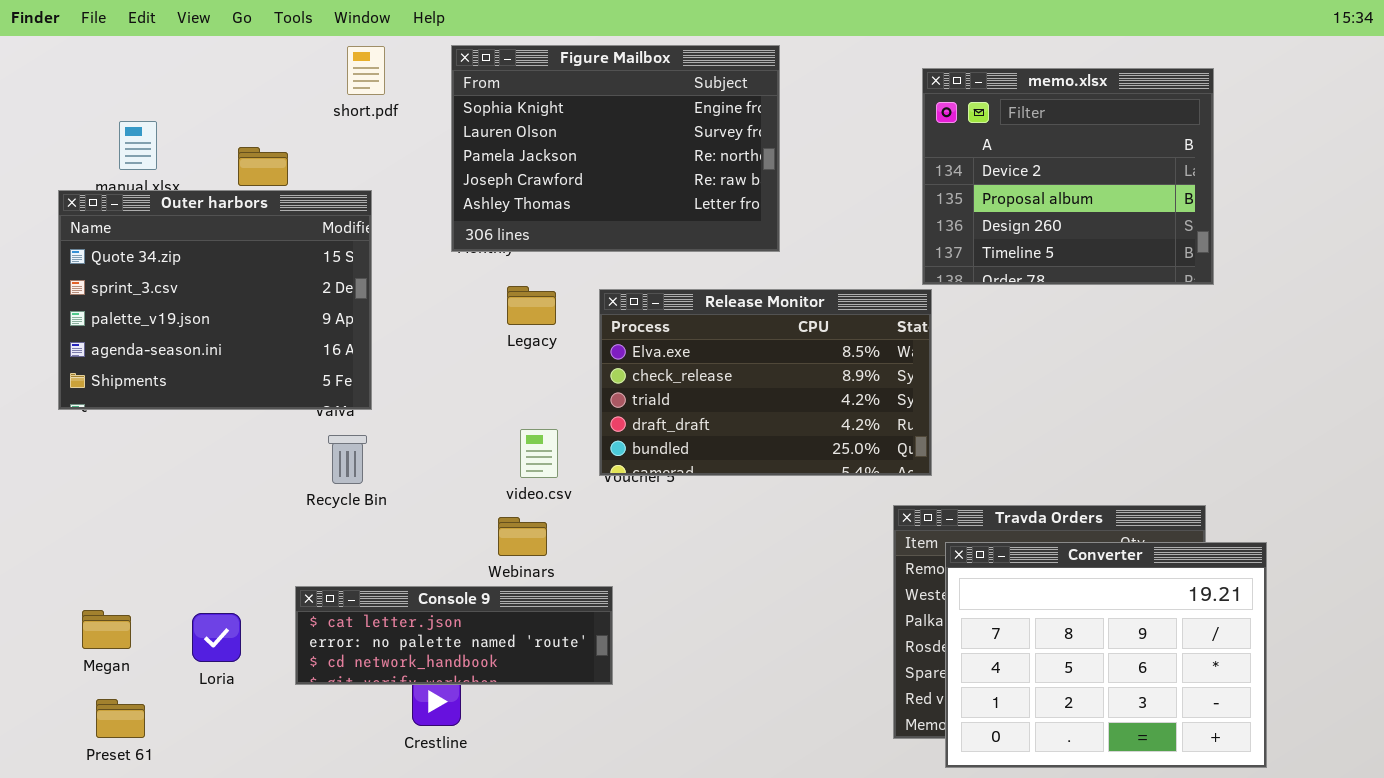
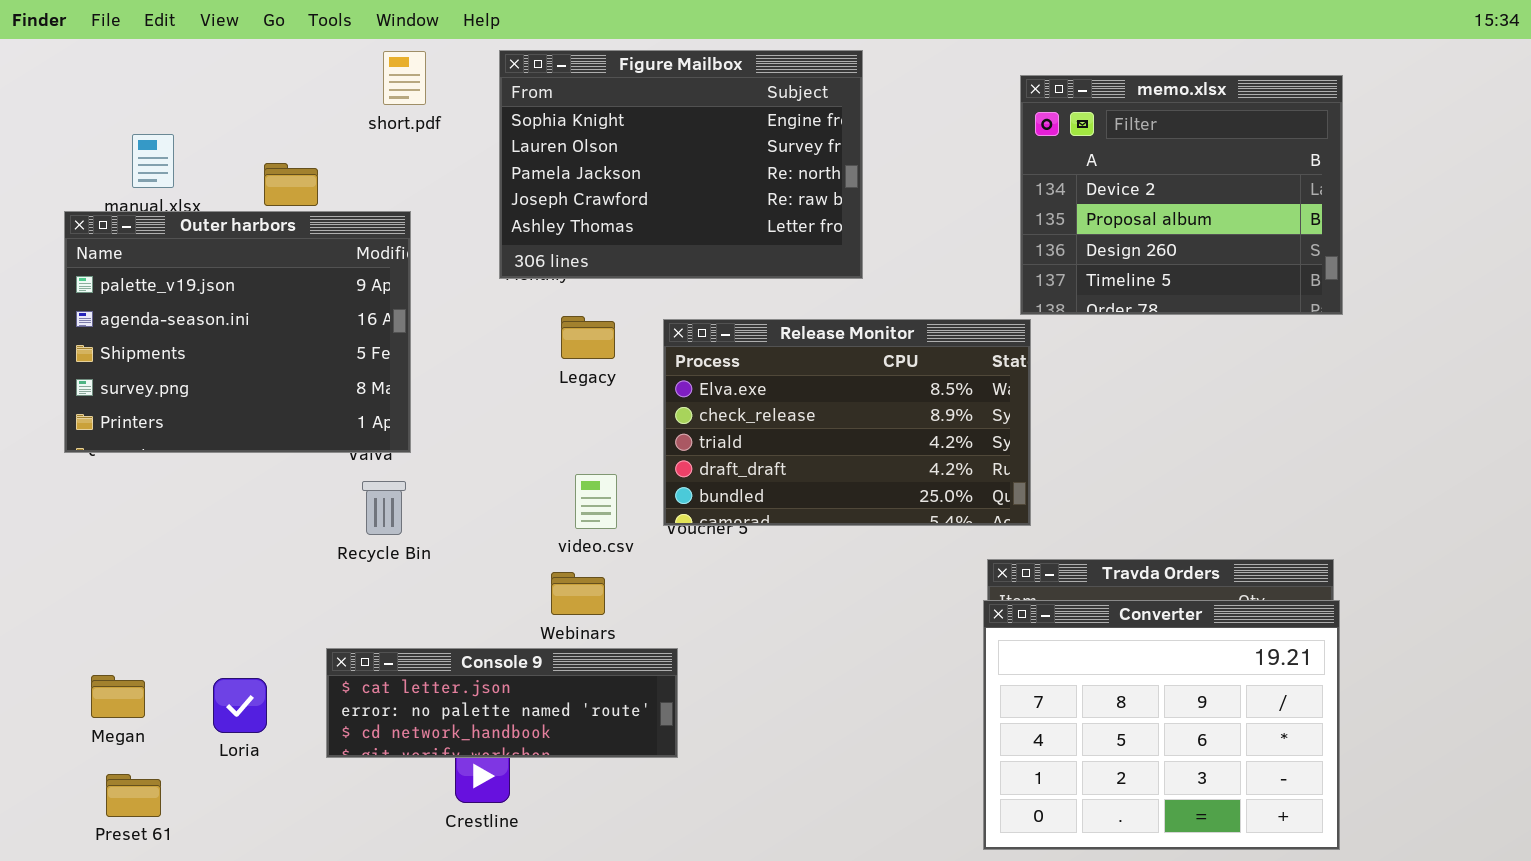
Outer harbors: [58,190,372,410] -> [64,211,411,453], scrolled down 2 rows
Converter: [945,542,1267,768] -> [983,600,1340,850], moved

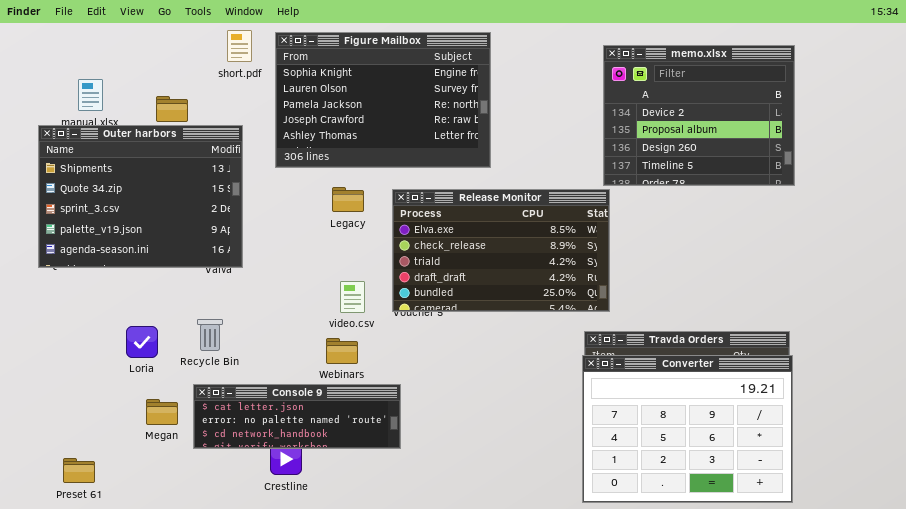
Figure Mailbox: [499,50,863,279] -> [275,32,491,168], moved
Outer harbors: [64,211,411,453] -> [38,125,243,268], scrolled up 3 rows
Recycle Bin: [362,481,406,535] -> [197,319,223,351], moved
Megan: [91,675,145,718] -> [146,399,178,425], moved
Loria: [213,678,267,733] -> [126,326,158,358], moved

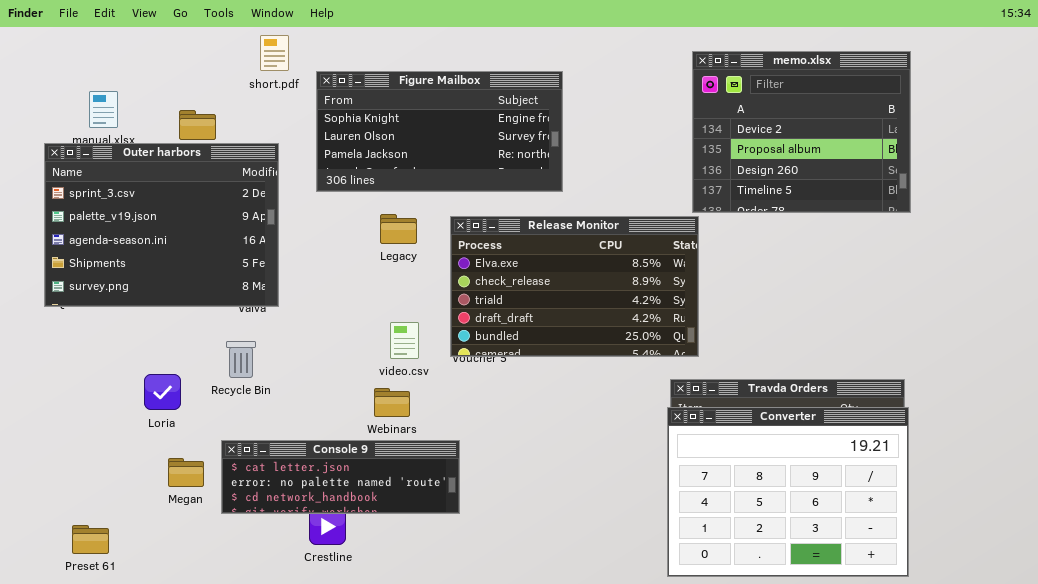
Figure Mailbox: [275,32,491,168] -> [316,71,563,192], resized
Outer harbors: [38,125,243,268] -> [44,143,279,307], scrolled down 2 rows
Recycle Bin: [197,319,223,351] -> [226,341,256,378], moved

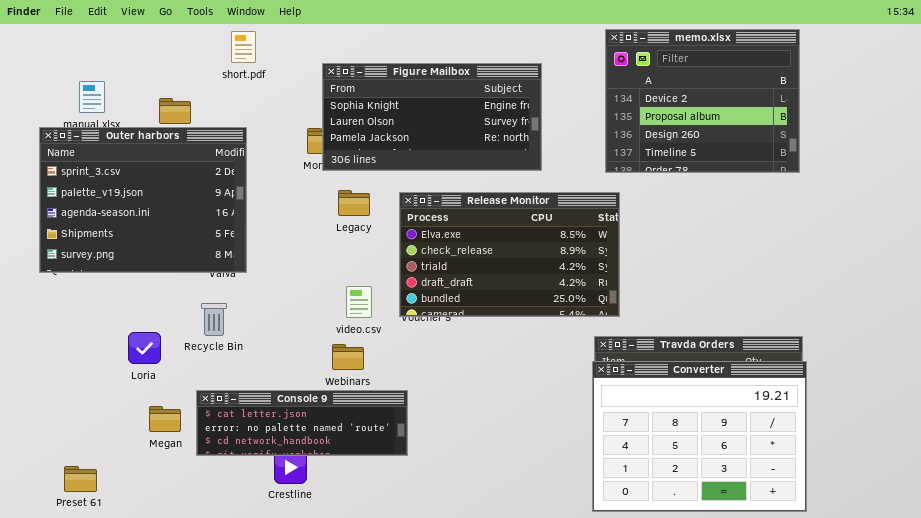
memo.xlsx: [692,51,911,213] -> [605,29,800,173], moved
Figure Mailbox: [316,71,563,192] -> [322,63,542,171], moved

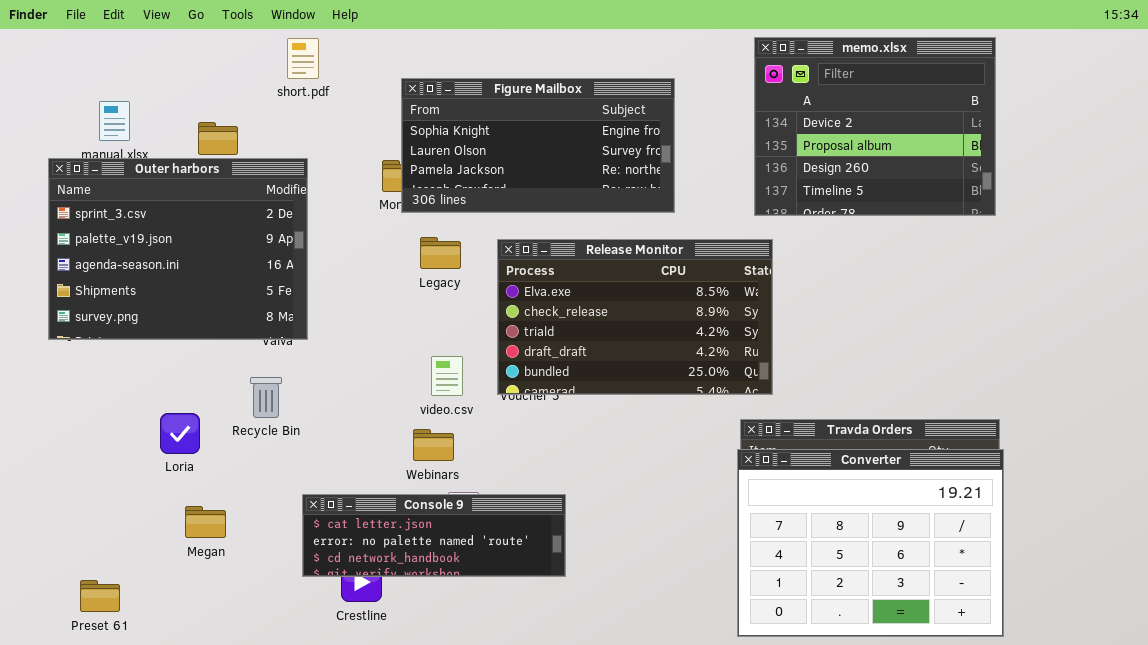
Console 9: [196,390,408,456] -> [302,494,566,577], moved

